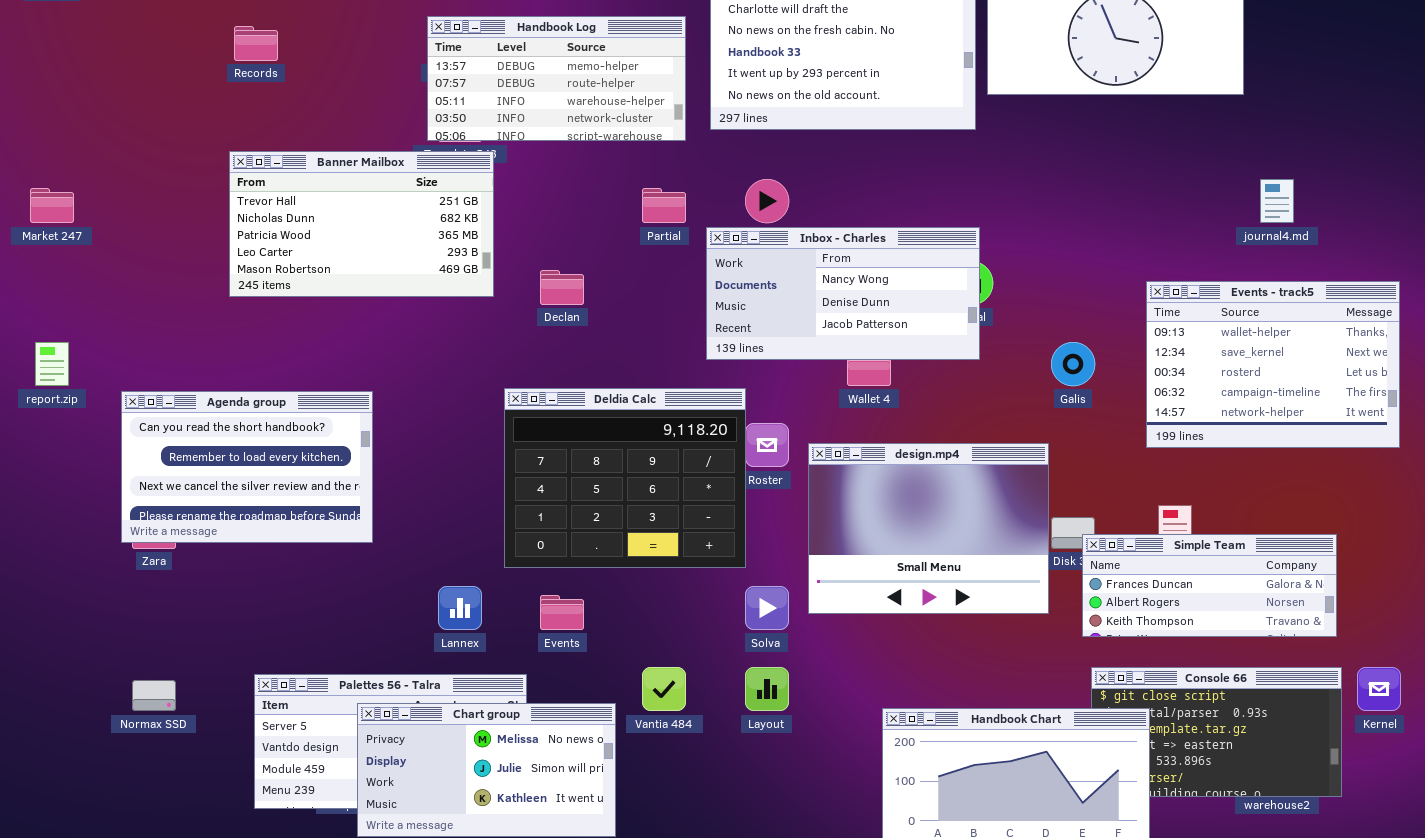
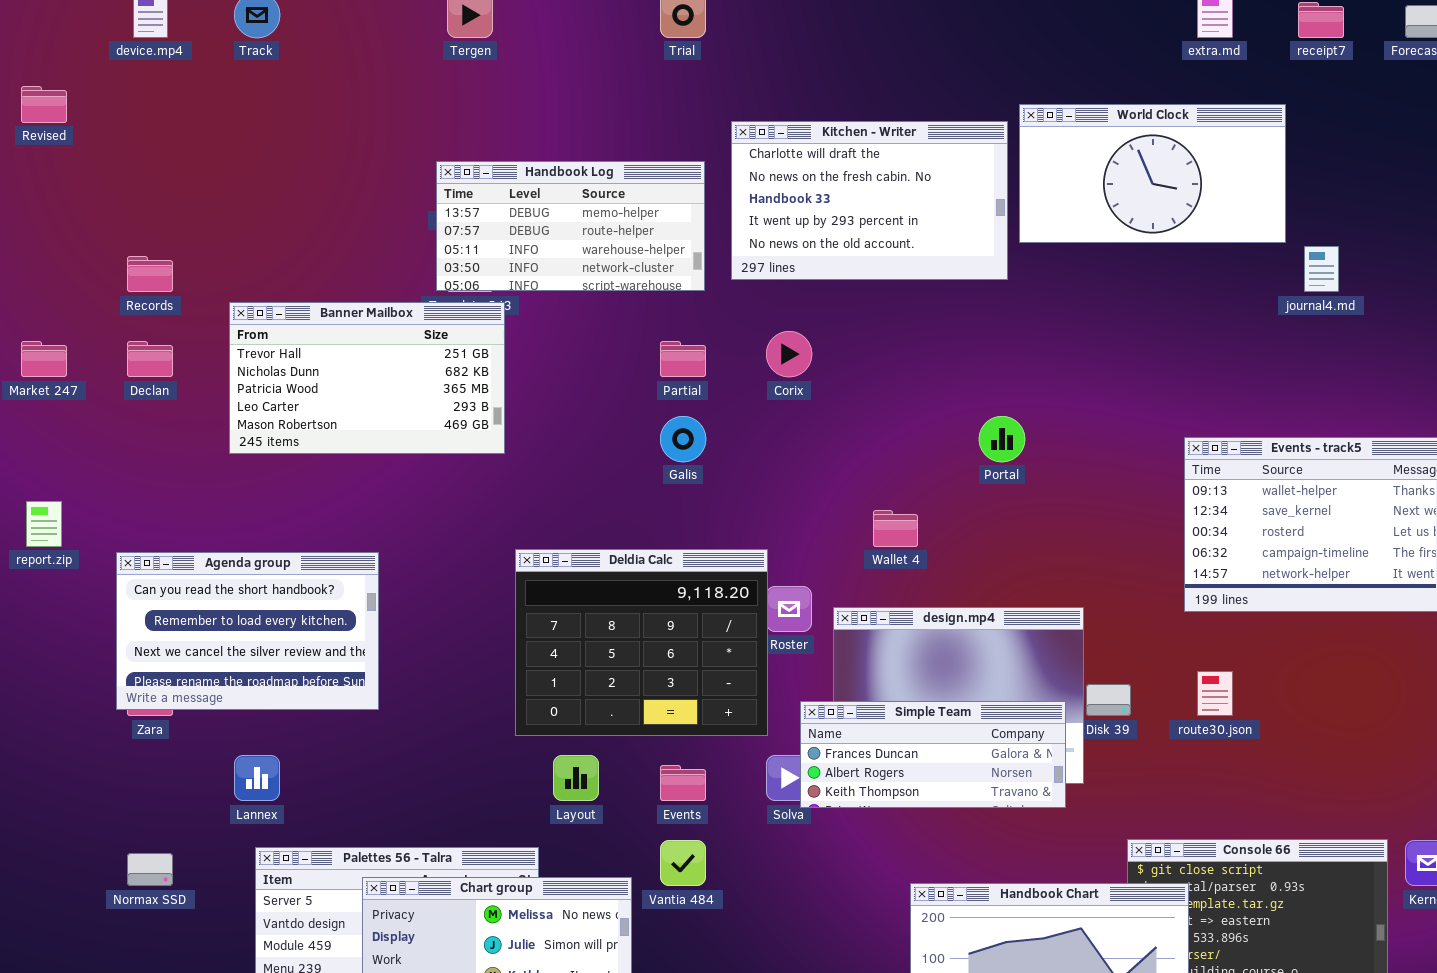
Records: [234,26,278,61] -> [127,256,173,292], moved
journal4.md: [1260,179,1294,223] -> [1304,246,1339,292], moved
Inbox - Charles: [706,227,980,360] -> none, closed
Declan: [540,270,584,305] -> [127,341,173,377], moved
Galis: [1051,342,1095,386] -> [660,416,706,462], moved
Simple Team: [1082,534,1337,637] -> [800,701,1066,808], moved
Lannex: [438,586,482,630] -> [234,755,280,801], moved
Events: [540,595,584,630] -> [660,765,706,801], moved
Layout: [745,667,789,711] -> [553,755,599,801], moved

